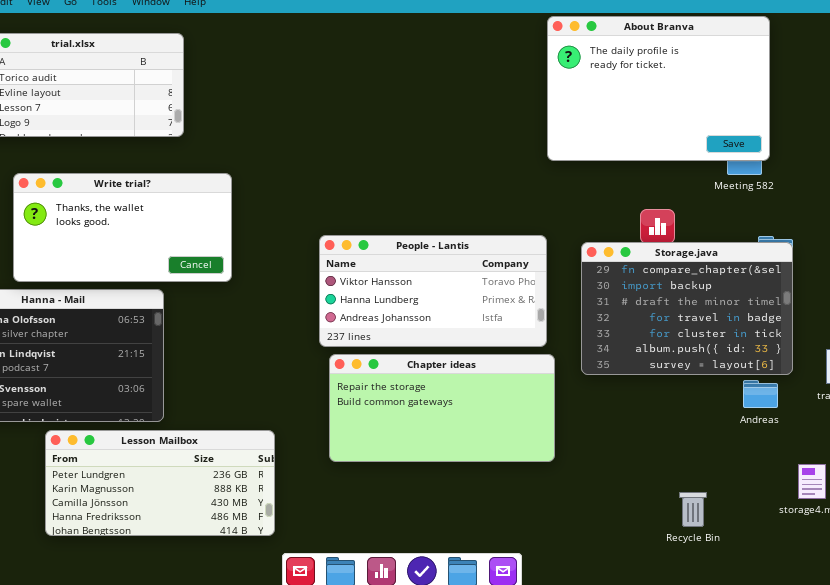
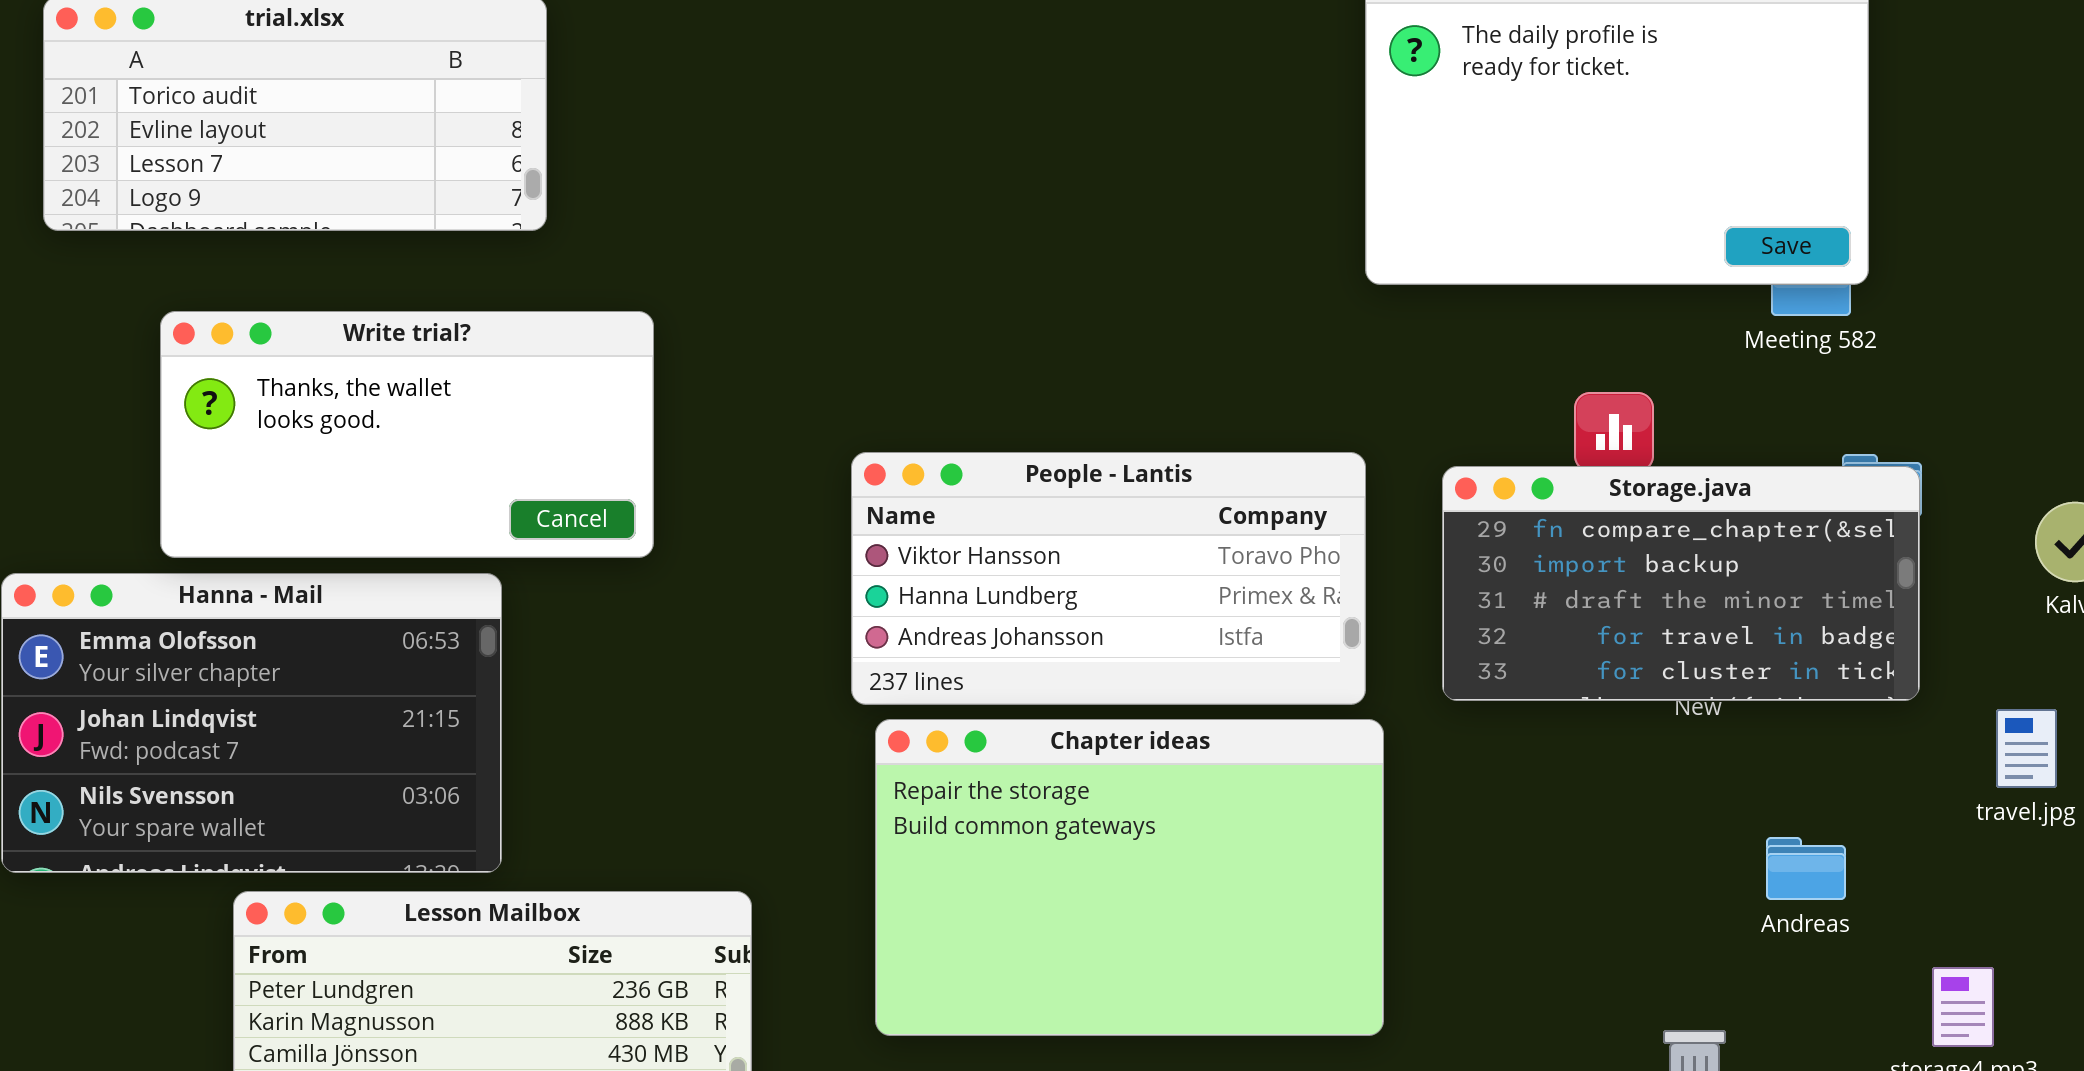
Storage.java: [581,242,793,375] -> [1442,466,1920,701], resized
Chapter ideas: [329,354,555,462] -> [875,719,1384,1036], resized
Andreas: [743,380,778,408] -> [1766,837,1846,900], moved

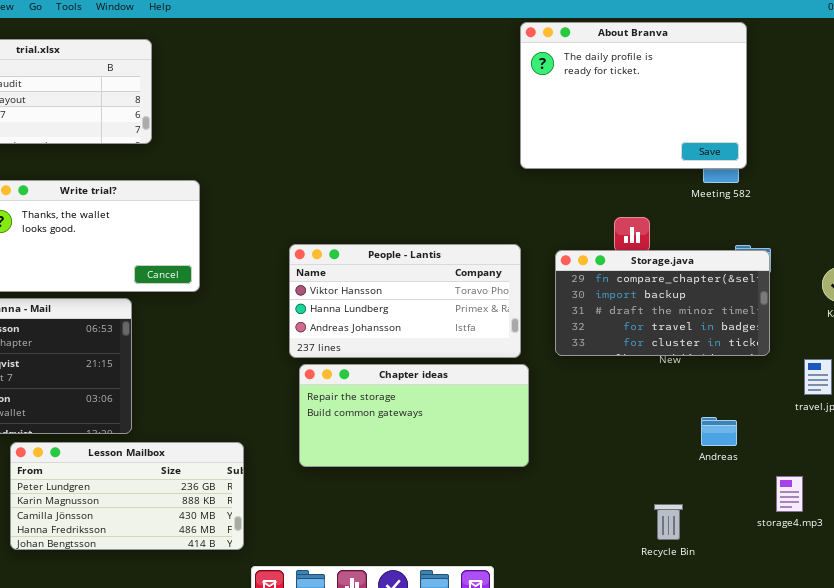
Chapter ideas: [875,719,1384,1036] -> [299,364,529,467], resized

